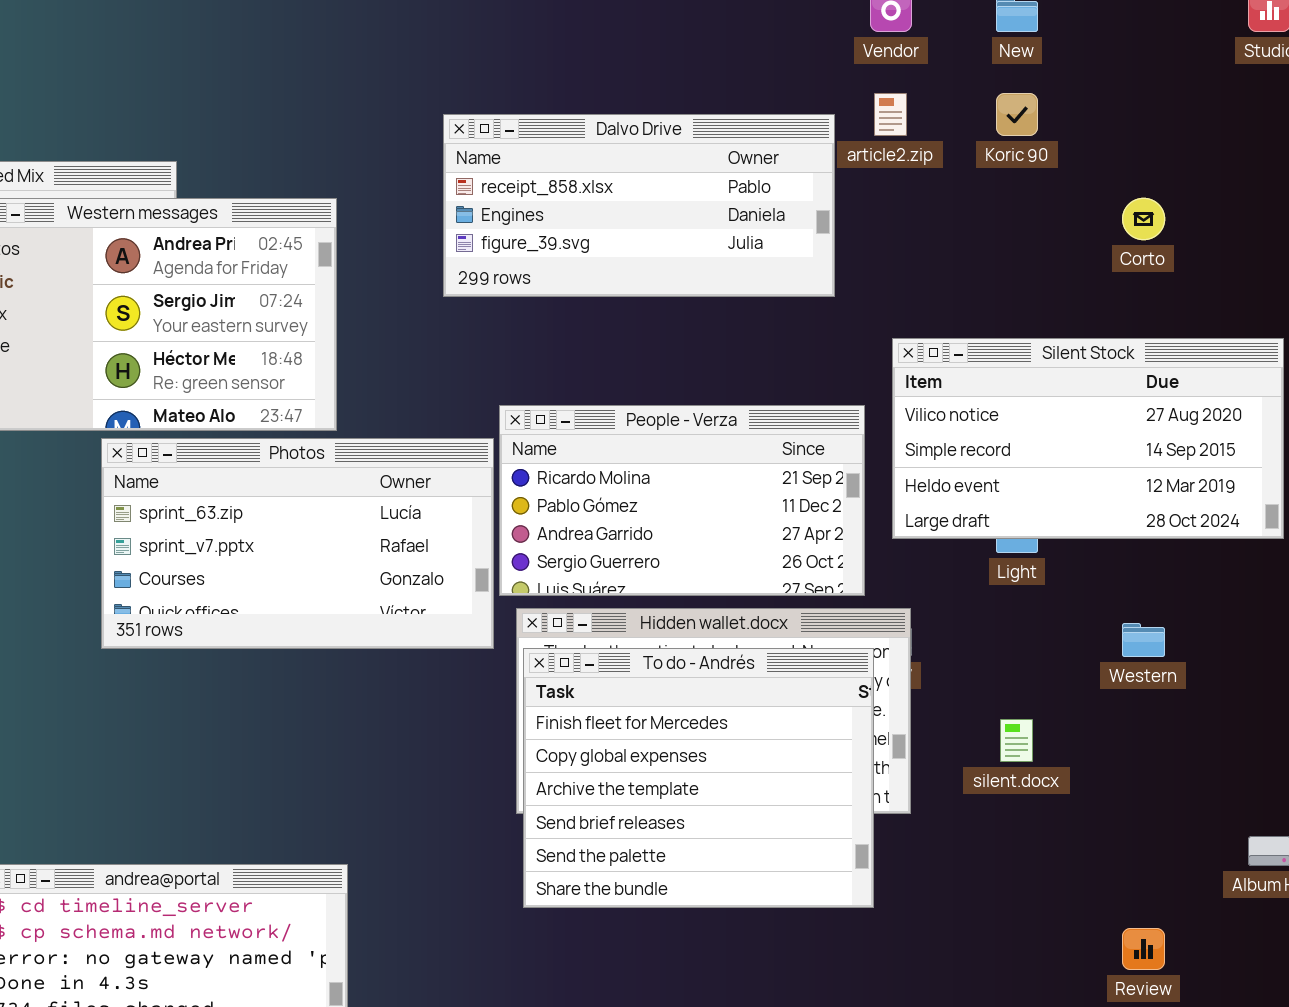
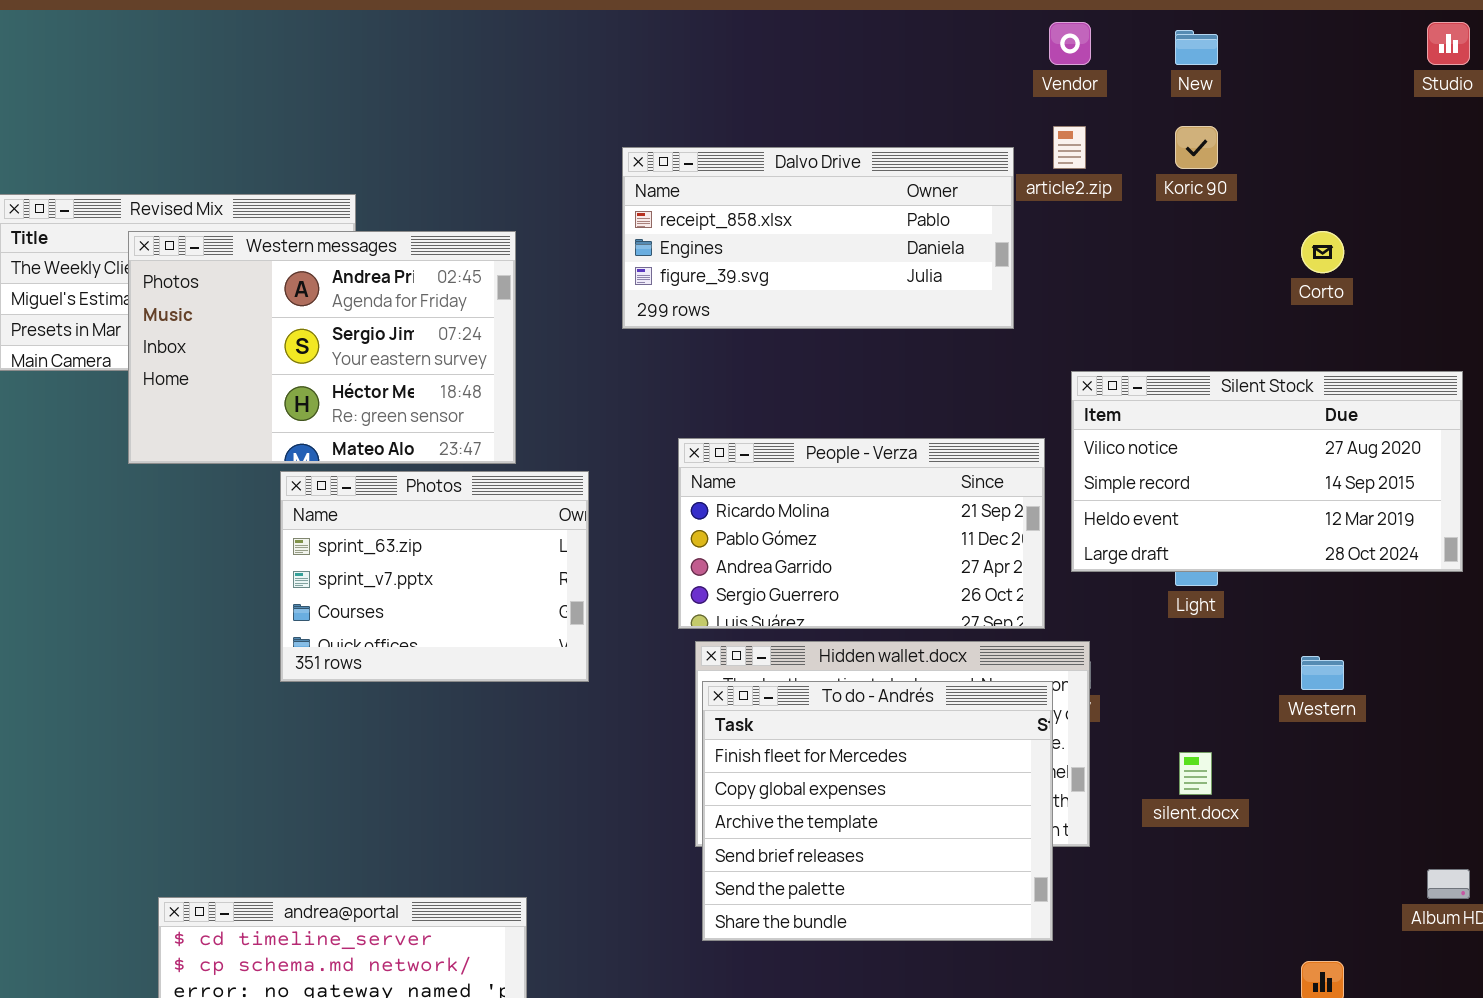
Photos: [101,438,494,649] -> [280,471,589,682], resized

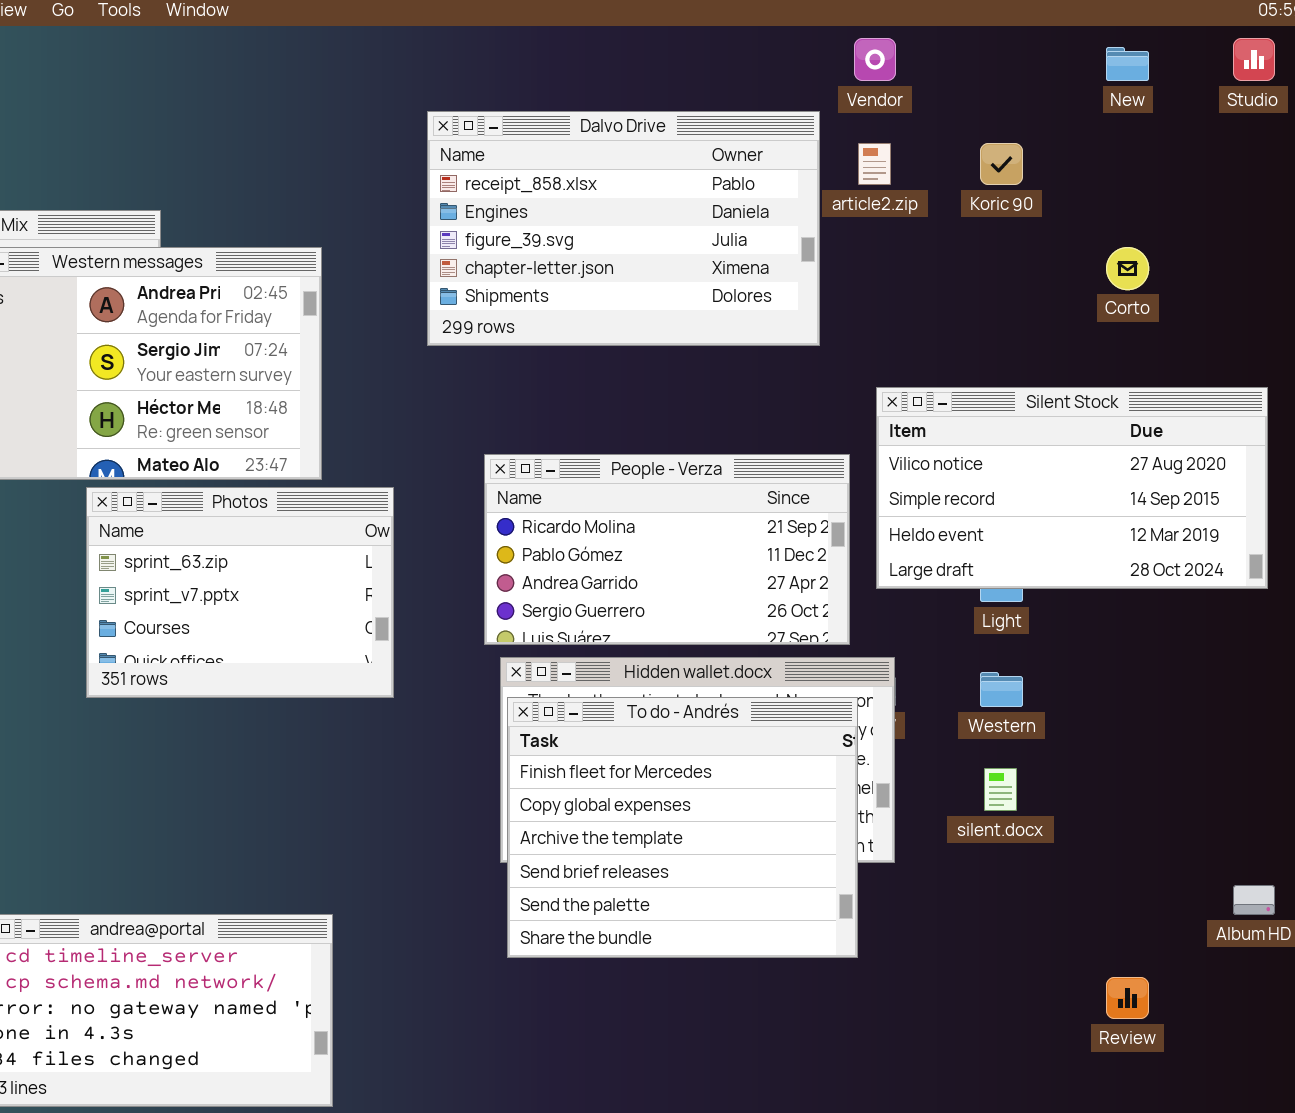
New: [1175,30,1218,65] -> [1106,47,1149,81], moved
Dalvo Drive: [622,147,1014,329] -> [427,111,820,346], resized
Western: [1301,656,1344,690] -> [980,672,1023,707], moved

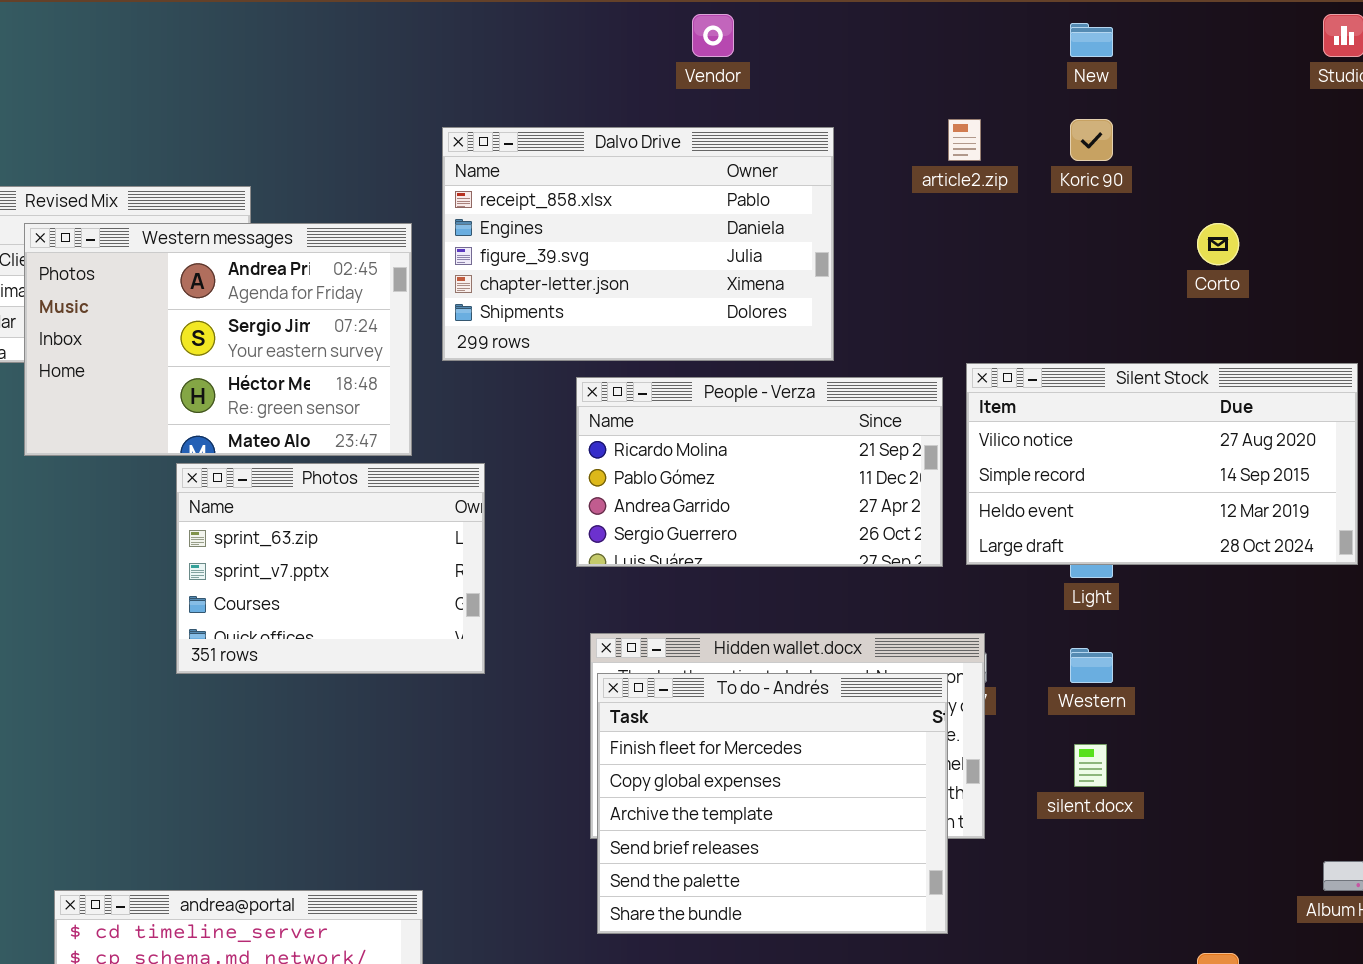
Vendor: [854,38,896,81] -> [692,14,734,57], moved
New: [1106,47,1149,81] -> [1070,23,1113,57], moved
Dalvo Drive: [427,111,820,346] -> [442,127,834,361], moved
People - Verza: [484,454,850,645] -> [576,377,943,567], moved

